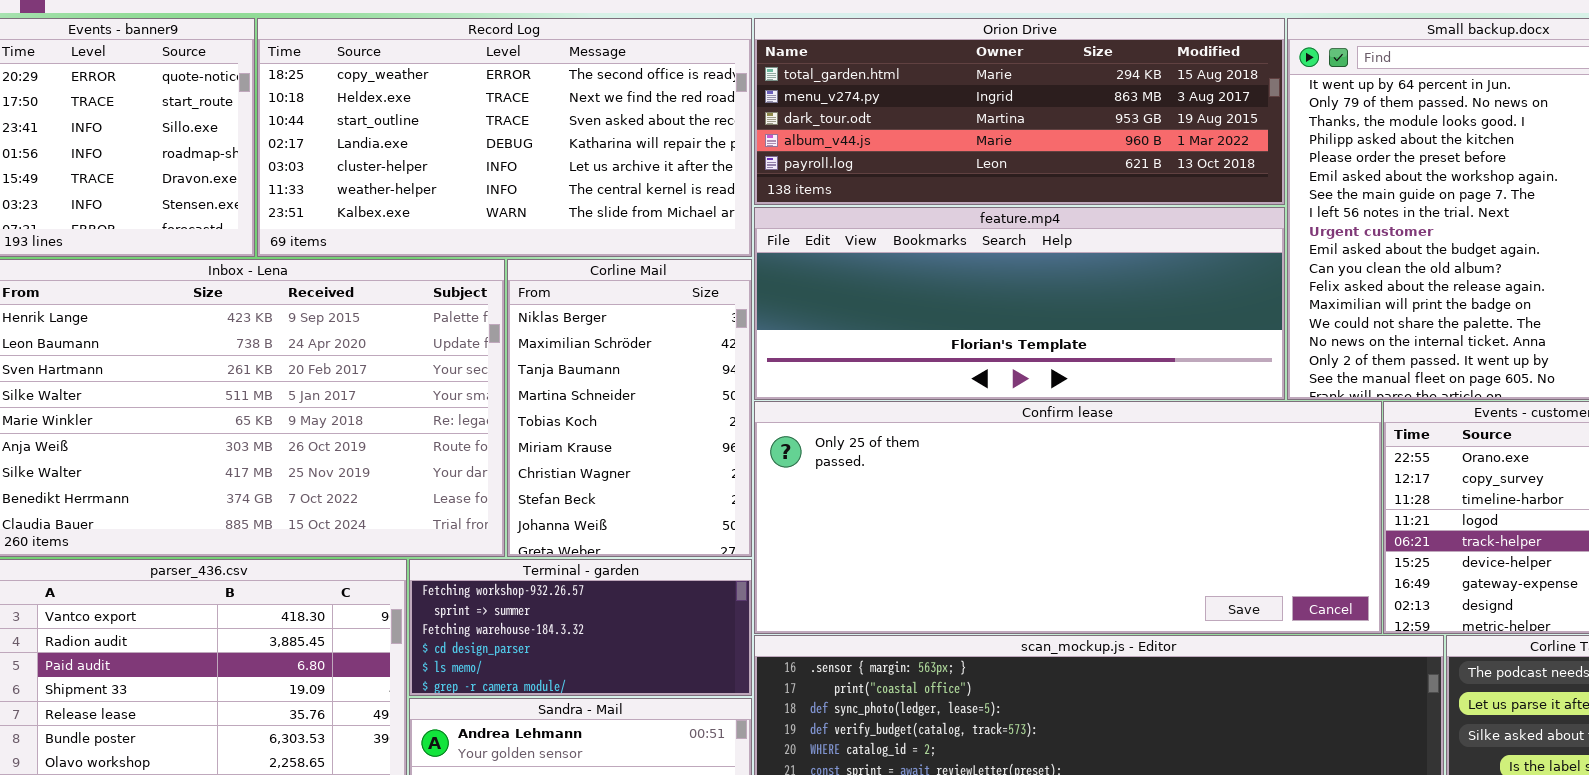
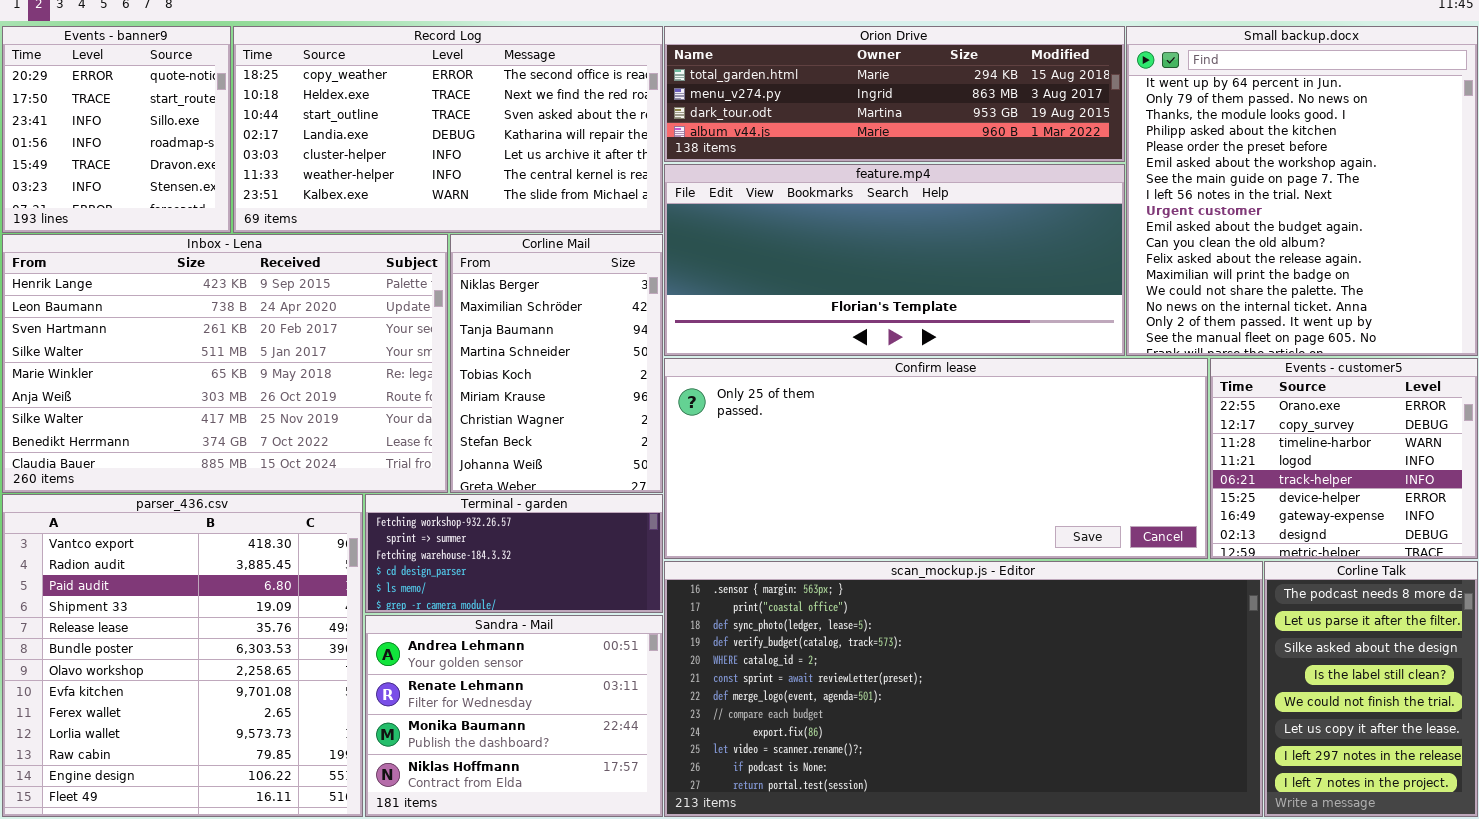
Orion Drive: [754,18,1285,205] -> [664,26,1125,162], resized
feature.mp4: [754,207,1285,400] -> [664,164,1125,356], resized

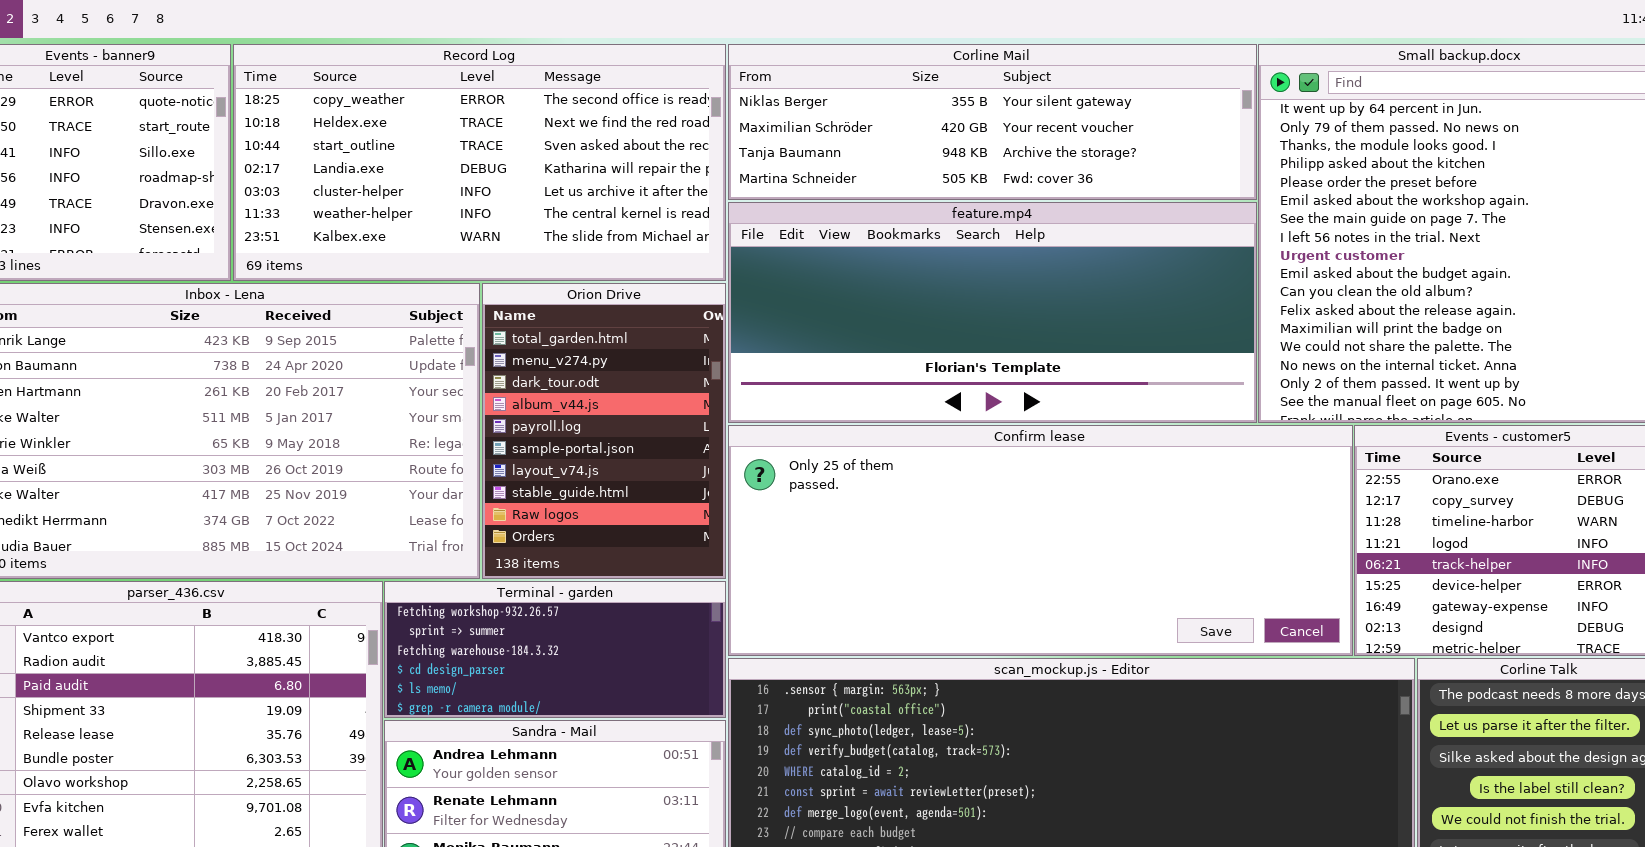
Orion Drive: [664,26,1125,162] -> [482,283,726,579], moved, resized
Corline Mail: [450,234,663,493] -> [728,44,1257,200], moved, resized

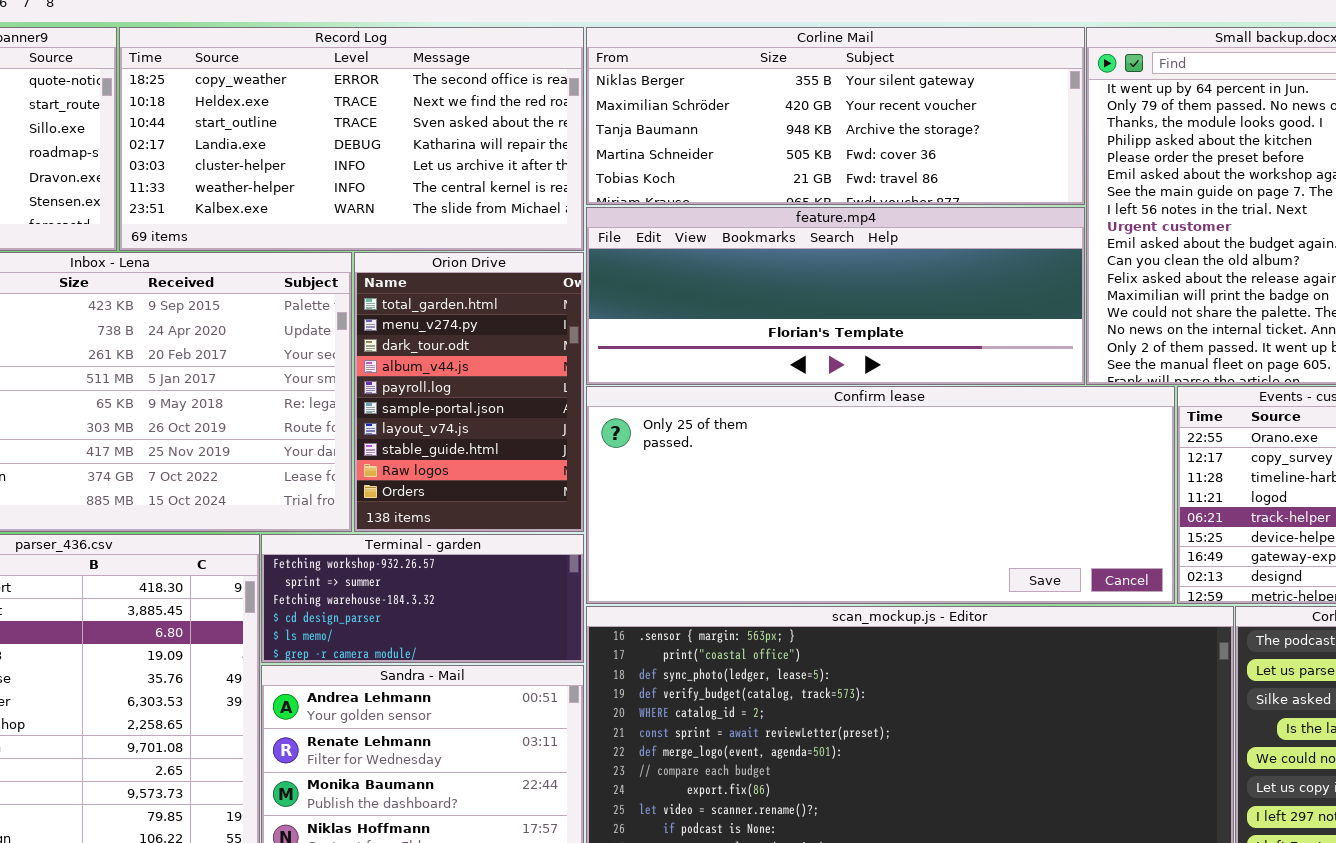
Corline Mail: [728,44,1257,200] -> [586,27,1085,205], resized
feature.mp4: [728,202,1257,423] -> [586,207,1085,385], resized

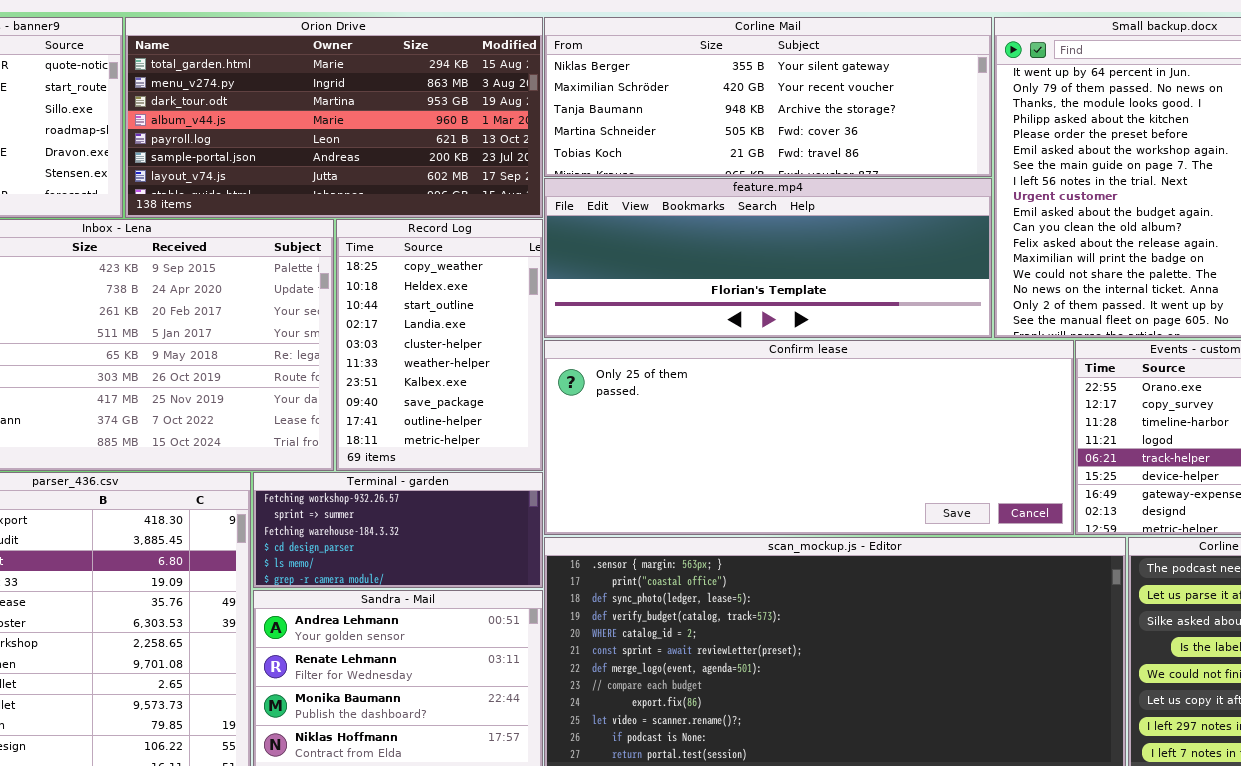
Record Log: [119,27,584,251] -> [336,219,543,471], moved, resized
Orion Drive: [354,252,584,532] -> [125,17,543,218], moved, resized

